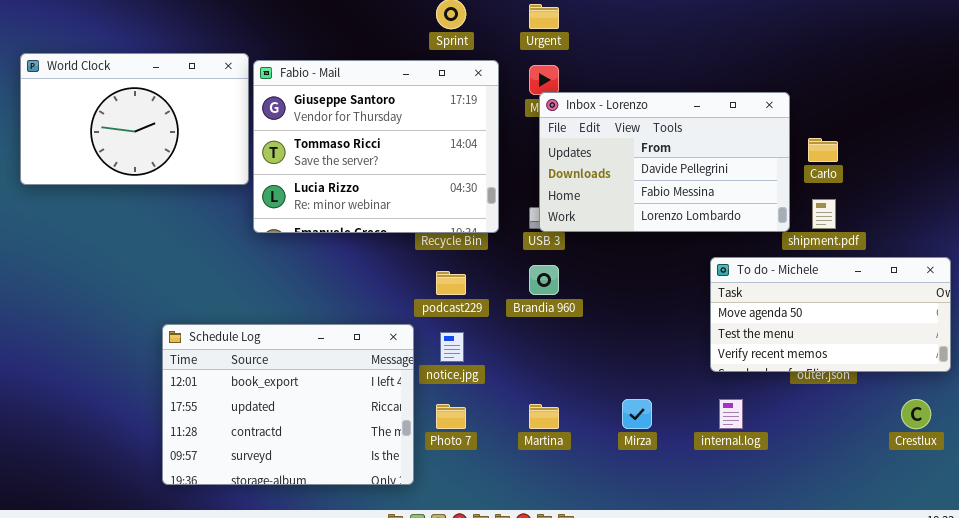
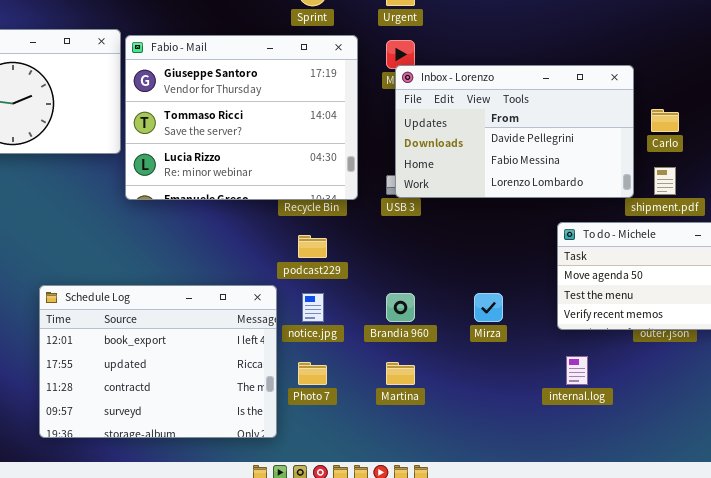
Brandia 960: [529,265,559,295] -> [386,293,415,322], moved
Mirza: [622,399,652,429] -> [474,293,503,322], moved

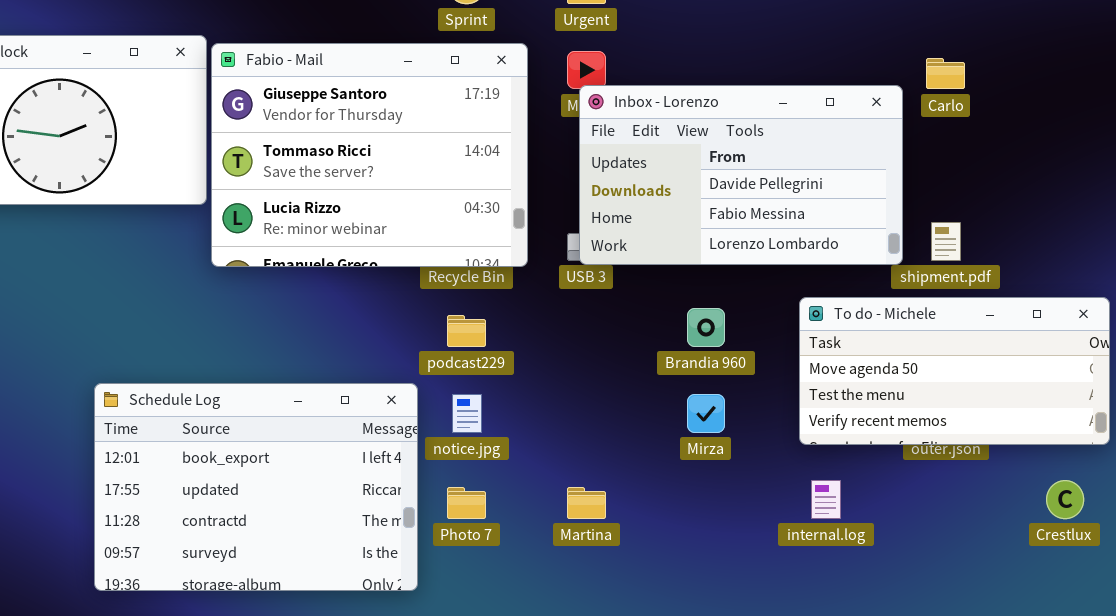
Carlo: [651,109,679,132] -> [926,58,965,89], moved
Brandia 960: [386,293,415,322] -> [687,308,725,347], moved

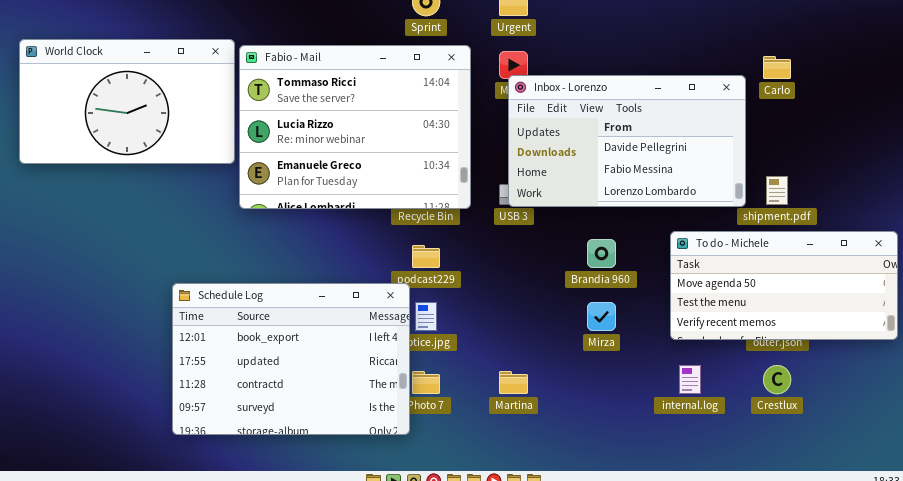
Fabio - Mail: [211,43,528,267] -> [239,45,471,209], scrolled down 1 row
Schedule Log: [94,383,418,591] -> [172,283,410,435], moved
Crestlux: [1046,480,1084,519] -> [763,365,791,394], moved

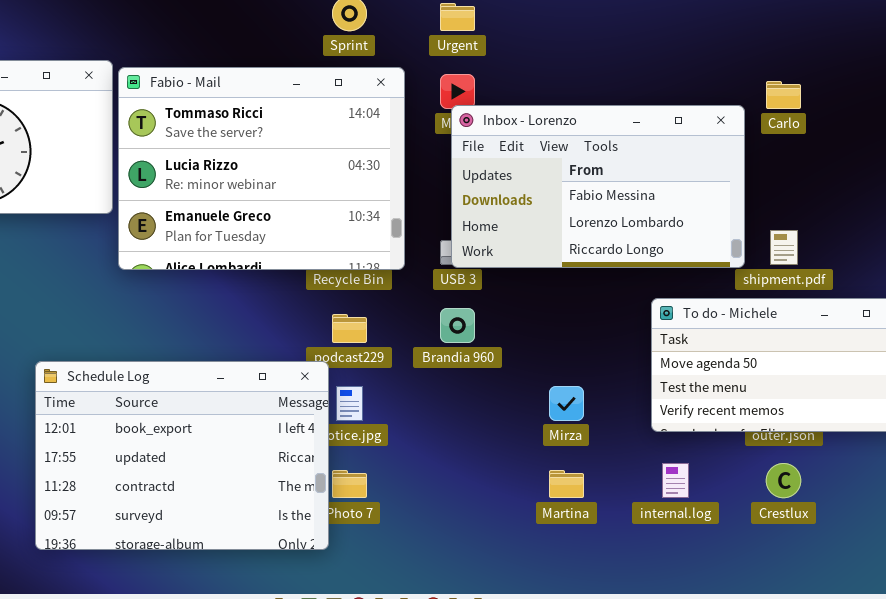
Inbox - Lorenzo: [508,75,746,207] -> [451,105,745,268], scrolled down 1 row
Brandia 960: [587,239,616,268] -> [440,308,475,343], moved
Martina: [499,371,528,394] -> [549,470,584,498], moved

